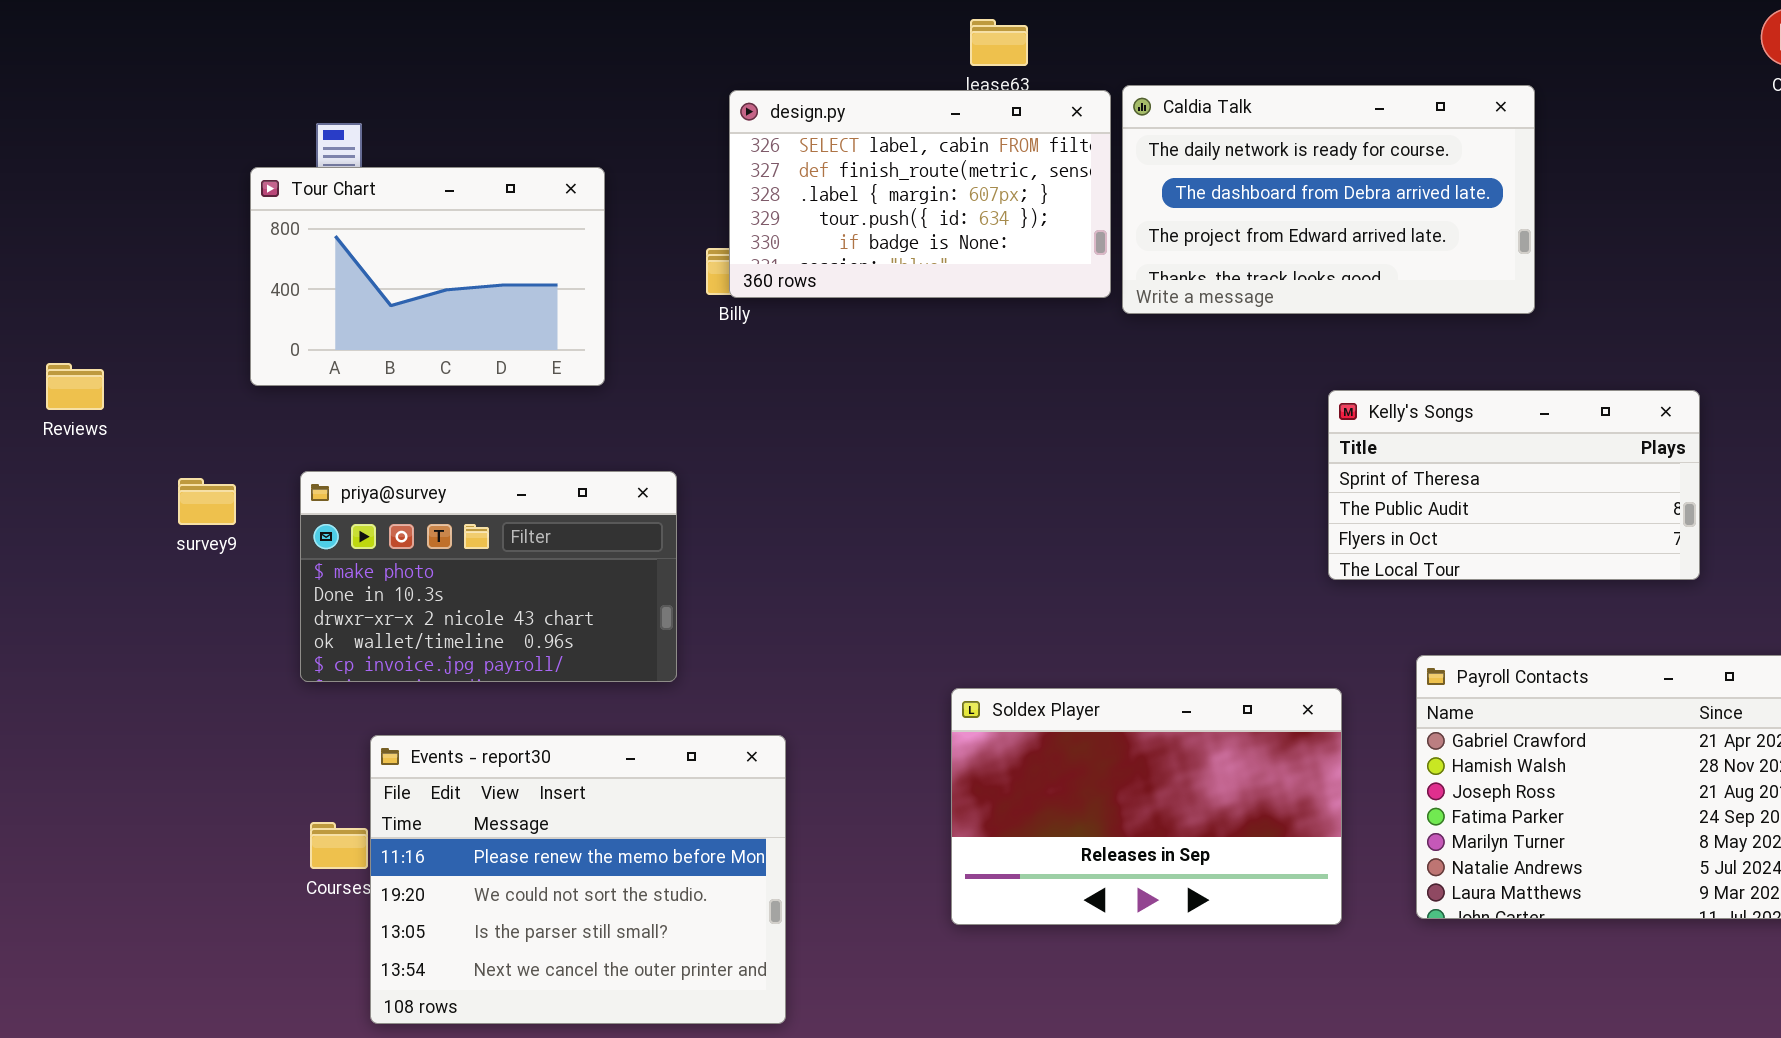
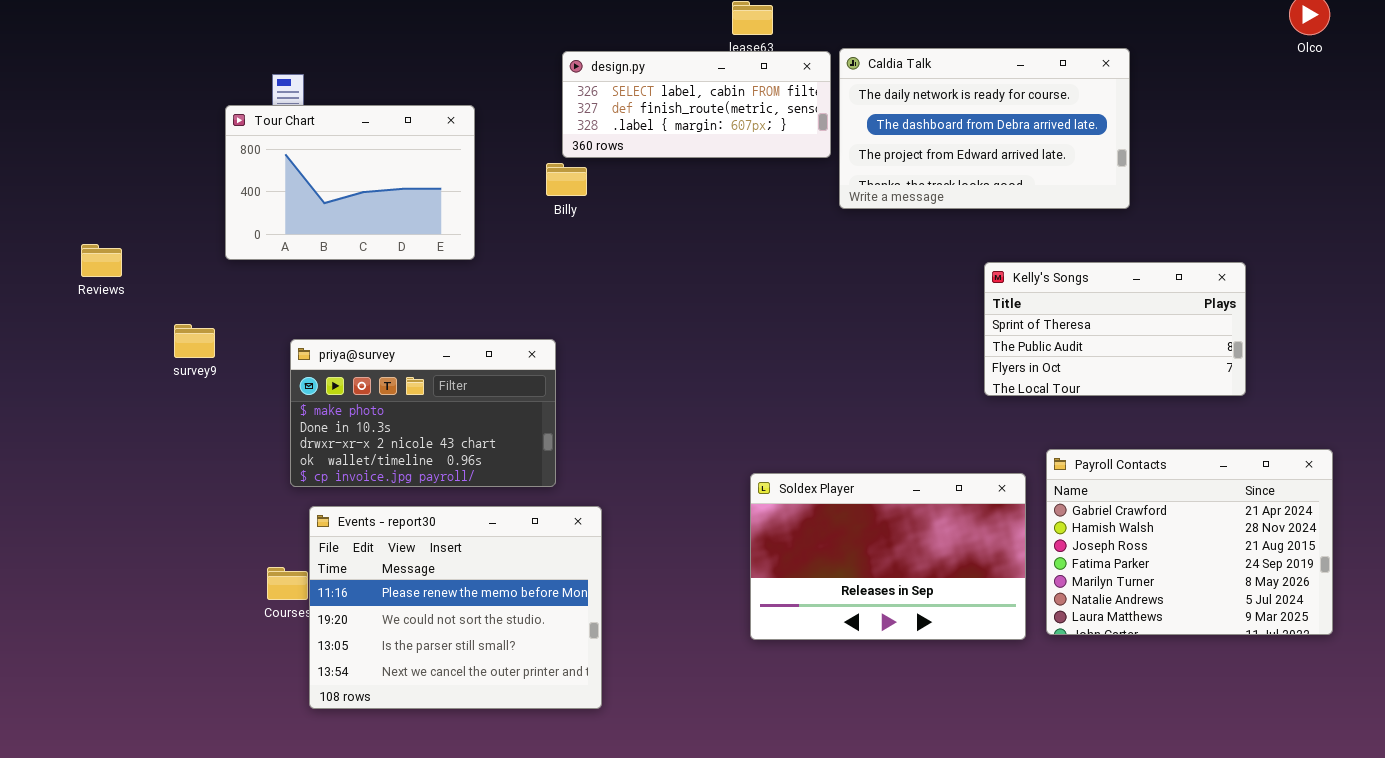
design.py: [729,90,1111,298] -> [562,51,831,158], resized
priya@survey: [300,471,677,682] -> [290,339,556,487], moved
Soldex Player: [951,688,1342,925] -> [750,473,1026,640], moved

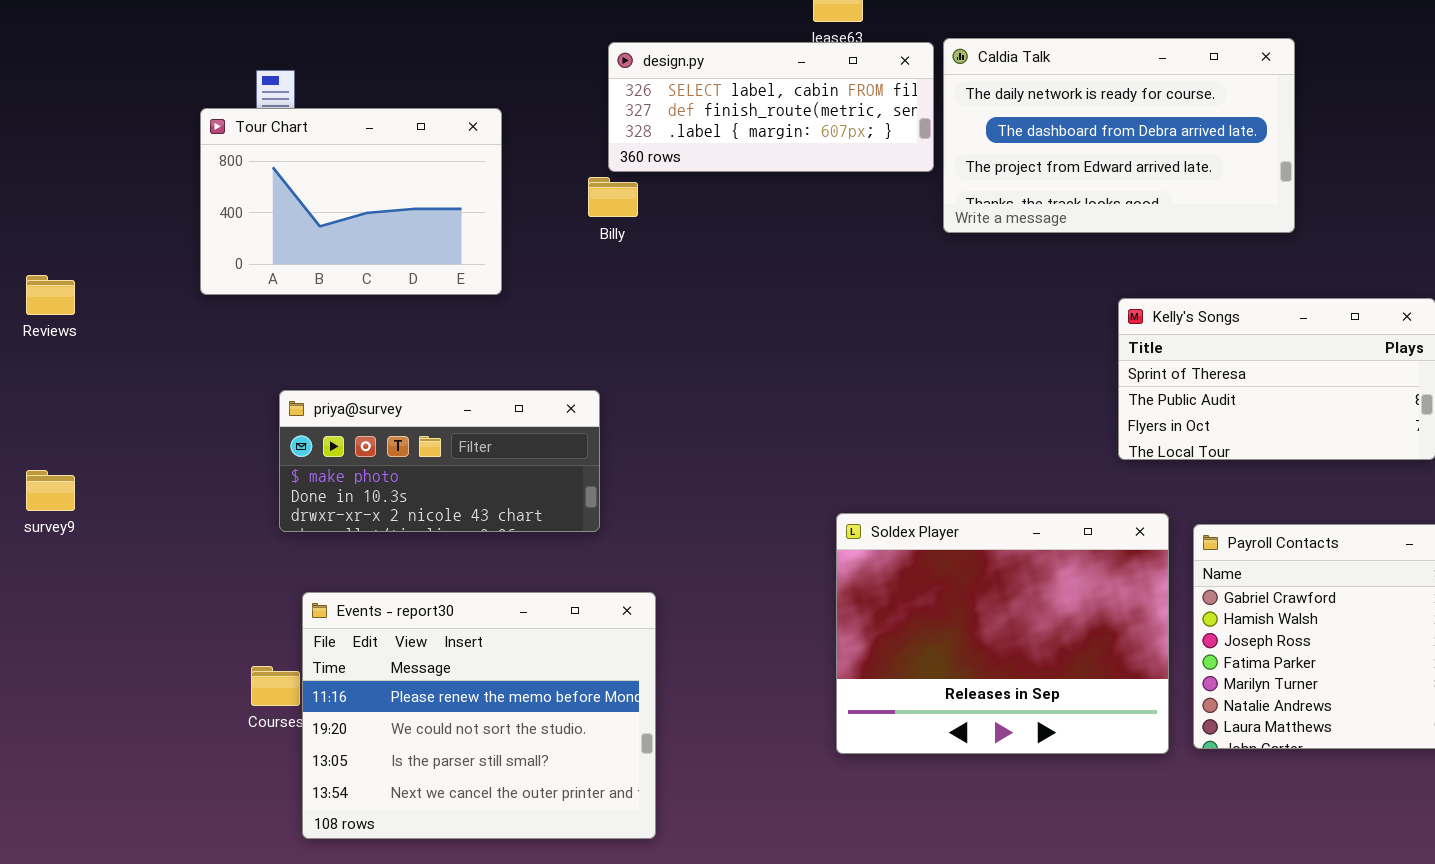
survey9: [174,324,215,358] -> [26,470,75,511], moved
priya@survey: [290,339,556,487] -> [279,390,600,532], resized
Soldex Player: [750,473,1026,640] -> [836,513,1169,754], resized

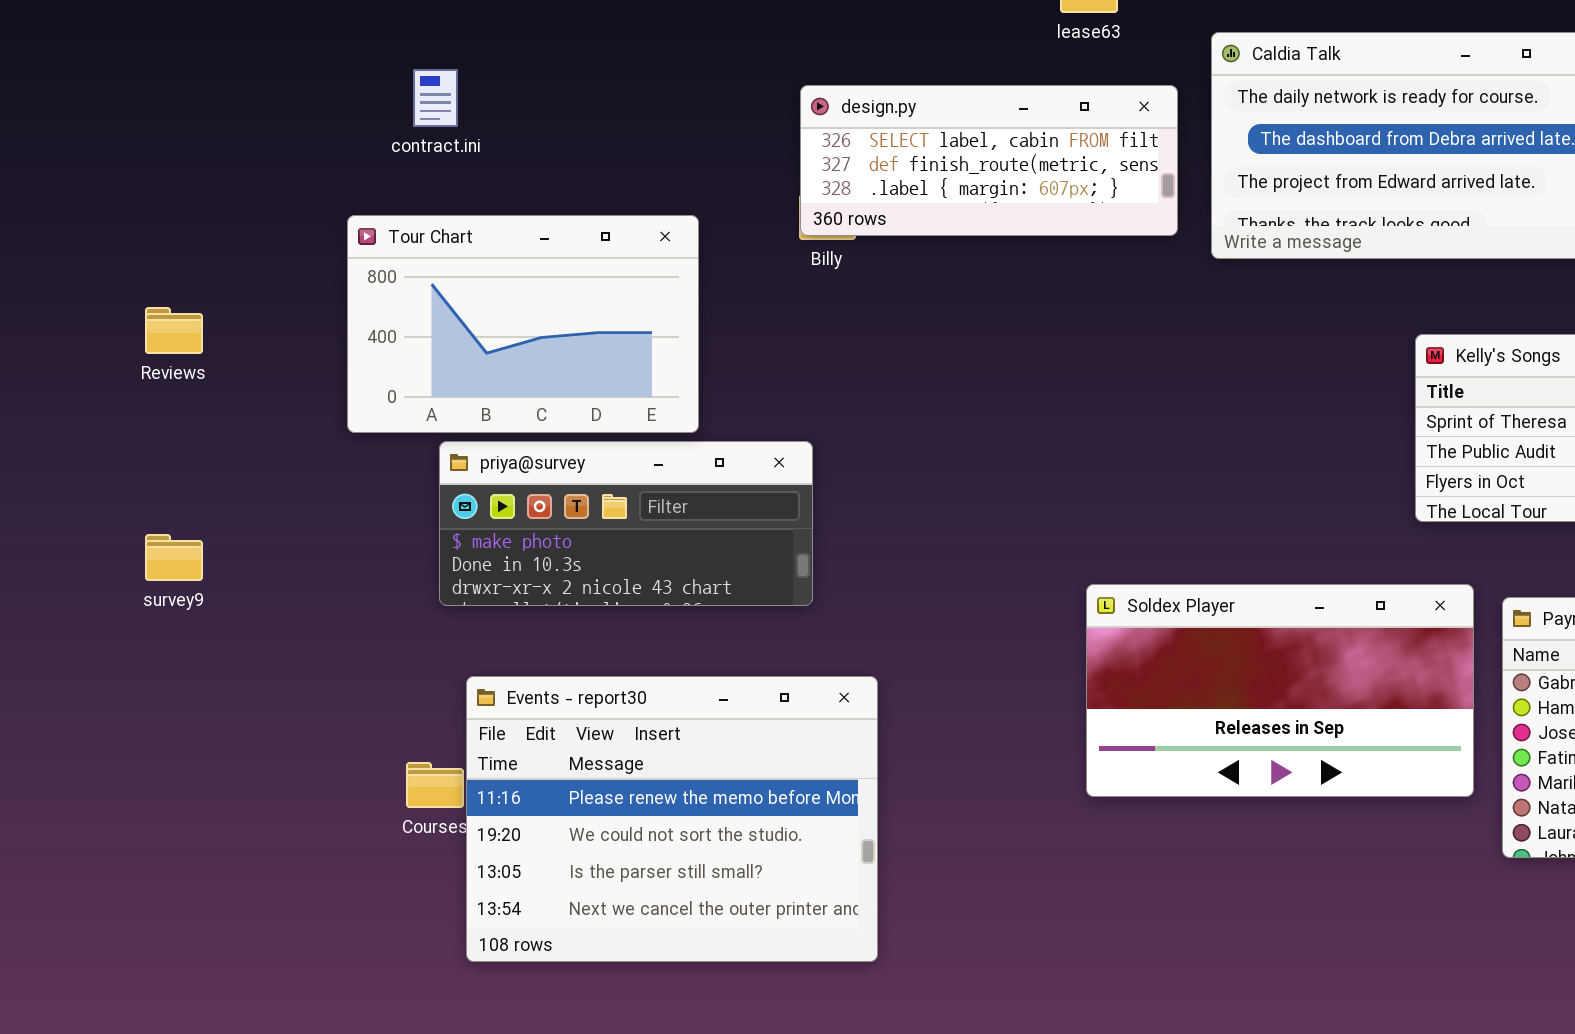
design.py: [608,42,934,172] -> [800,85,1178,236], moved
Tour Chart: [200,108,502,295] -> [347,215,699,433], moved
Soldex Player: [836,513,1169,754] -> [1086,584,1474,797], resized

